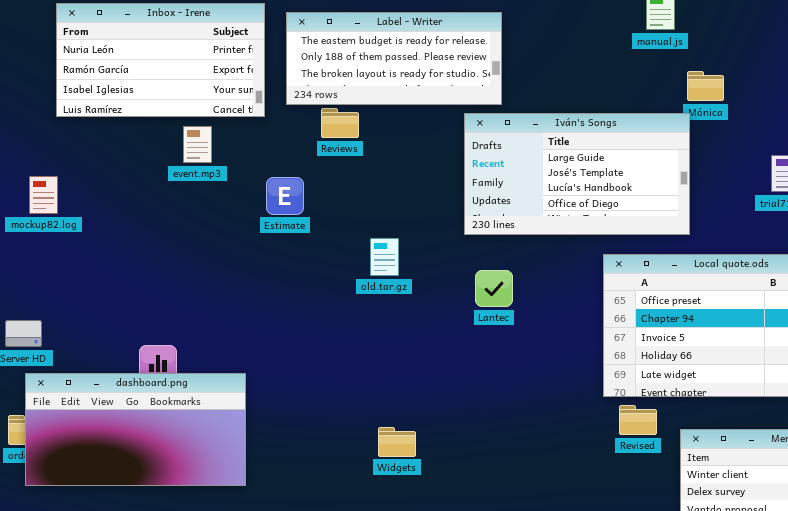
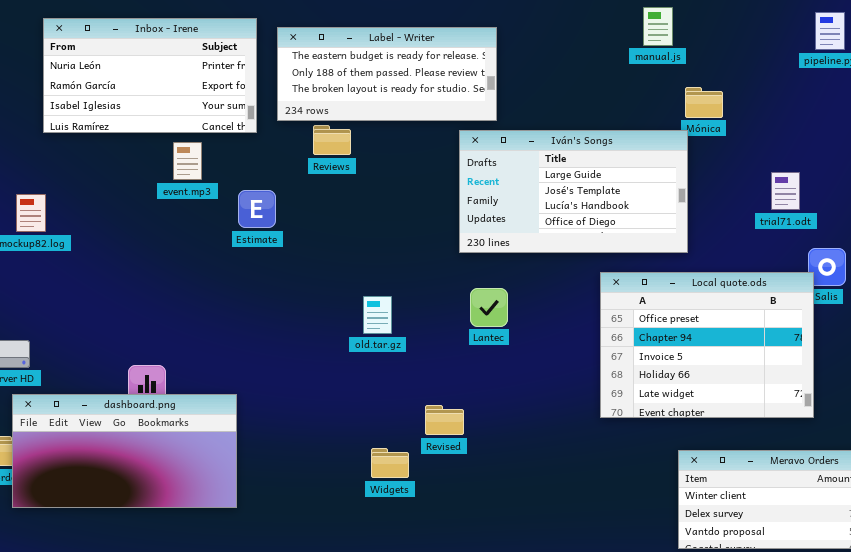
Estimate: [266,177,304,215] -> [238,190,276,228], moved
old.tar.gz: [370,238,399,276] -> [363,296,392,334], moved
Revised: [619,405,657,435] -> [425,405,464,435], moved

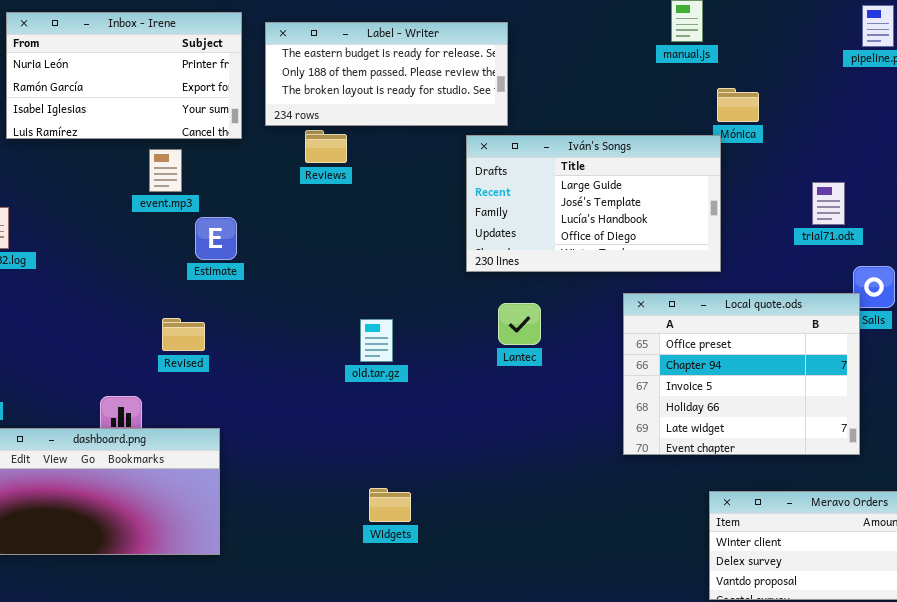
Estimate: [238,190,276,228] -> [195,217,237,260], moved
Lantec: [470,288,508,327] -> [498,303,541,345], moved
Revised: [425,405,464,435] -> [162,318,205,351], moved

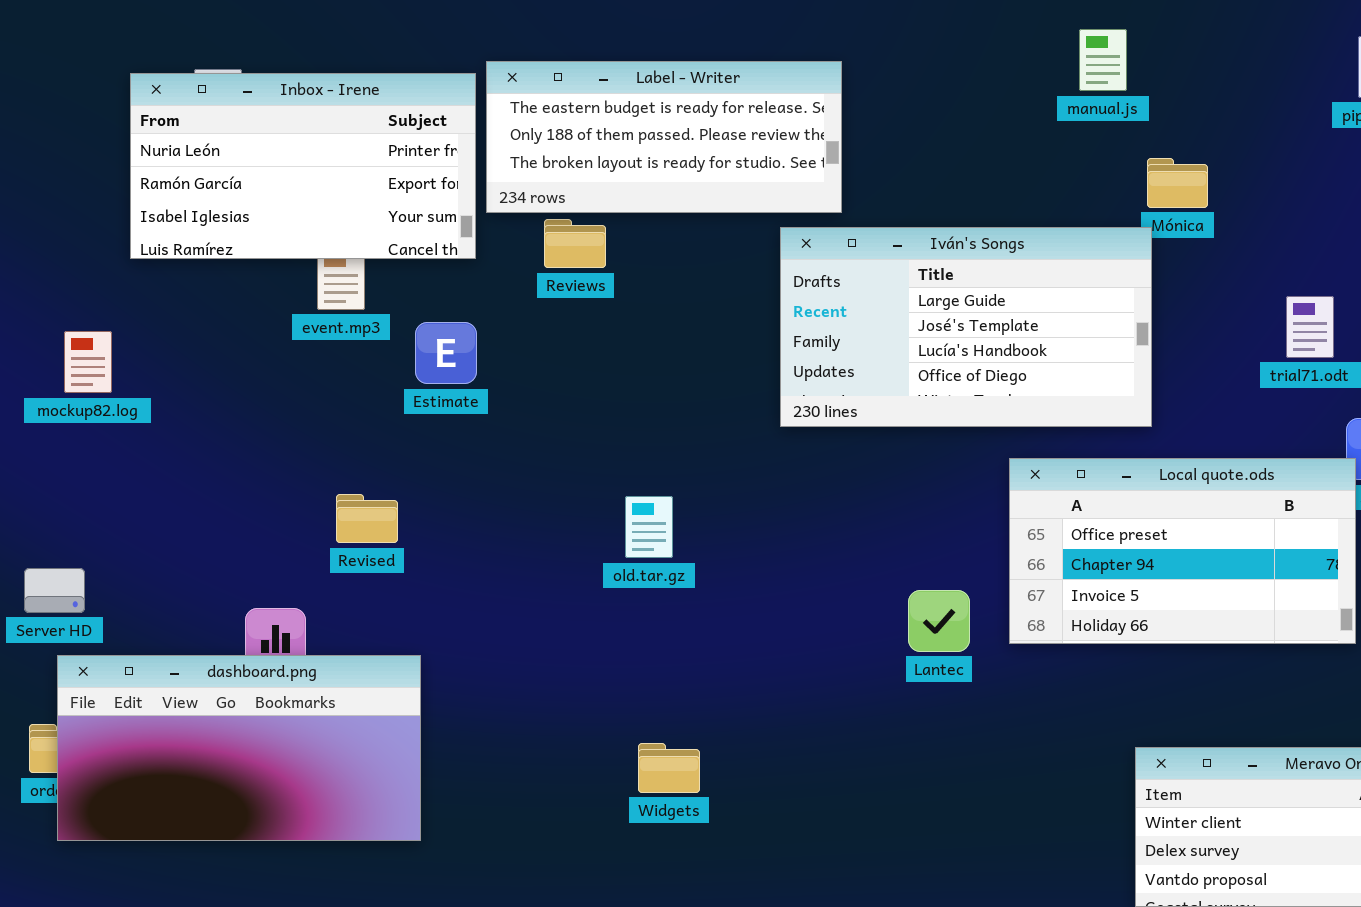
Inbox - Irene: [6,12,242,139] -> [130,73,476,259], moved
Estimate: [195,217,237,260] -> [415,322,477,384], moved
Local quote.ods: [623,293,860,455] -> [1009,458,1356,644], resized
Lantec: [498,303,541,345] -> [908,590,970,652], moved

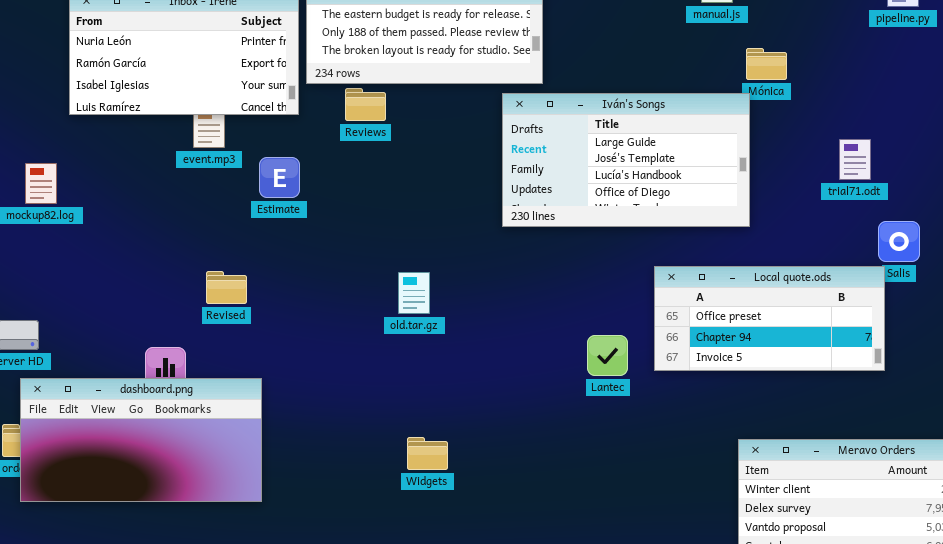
Local quote.ods: [1009,458,1356,644] -> [654,266,885,371], resized

